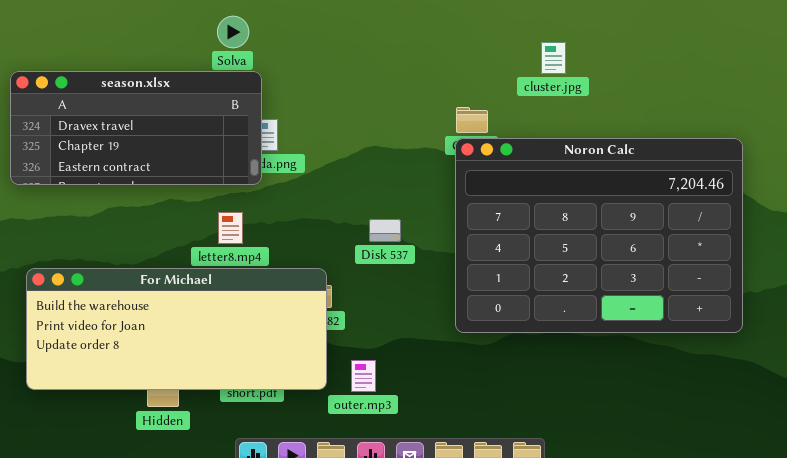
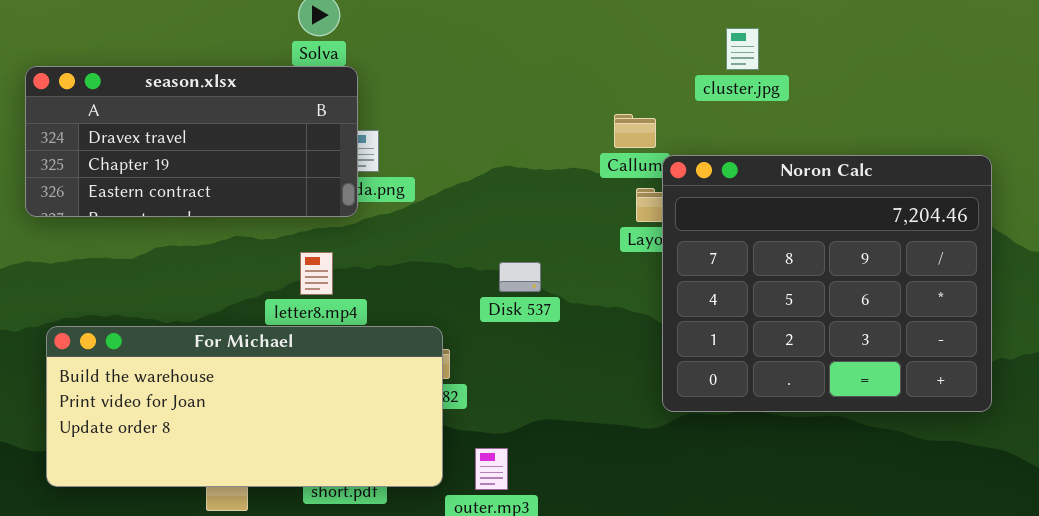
Noron Calc: [455,138,743,333] -> [662,155,992,412], resized

